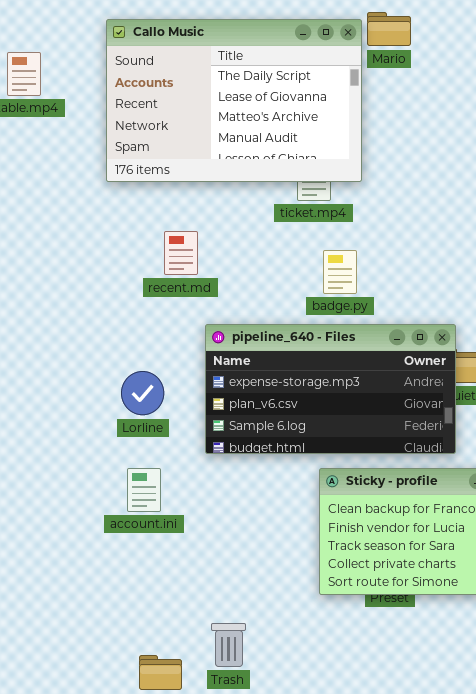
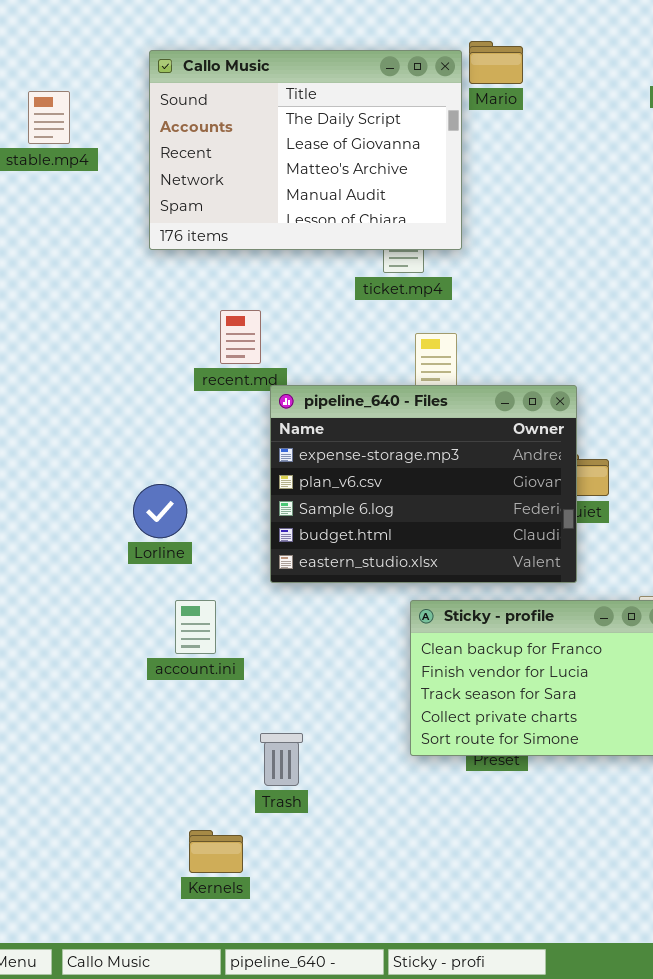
pipeline_640 - Files: [205,324,456,454] -> [270,385,577,583], resized
Lorline: [121,371,164,415] -> [133,484,187,538], moved
Trash: [211,623,246,667] -> [260,733,303,786], moved

